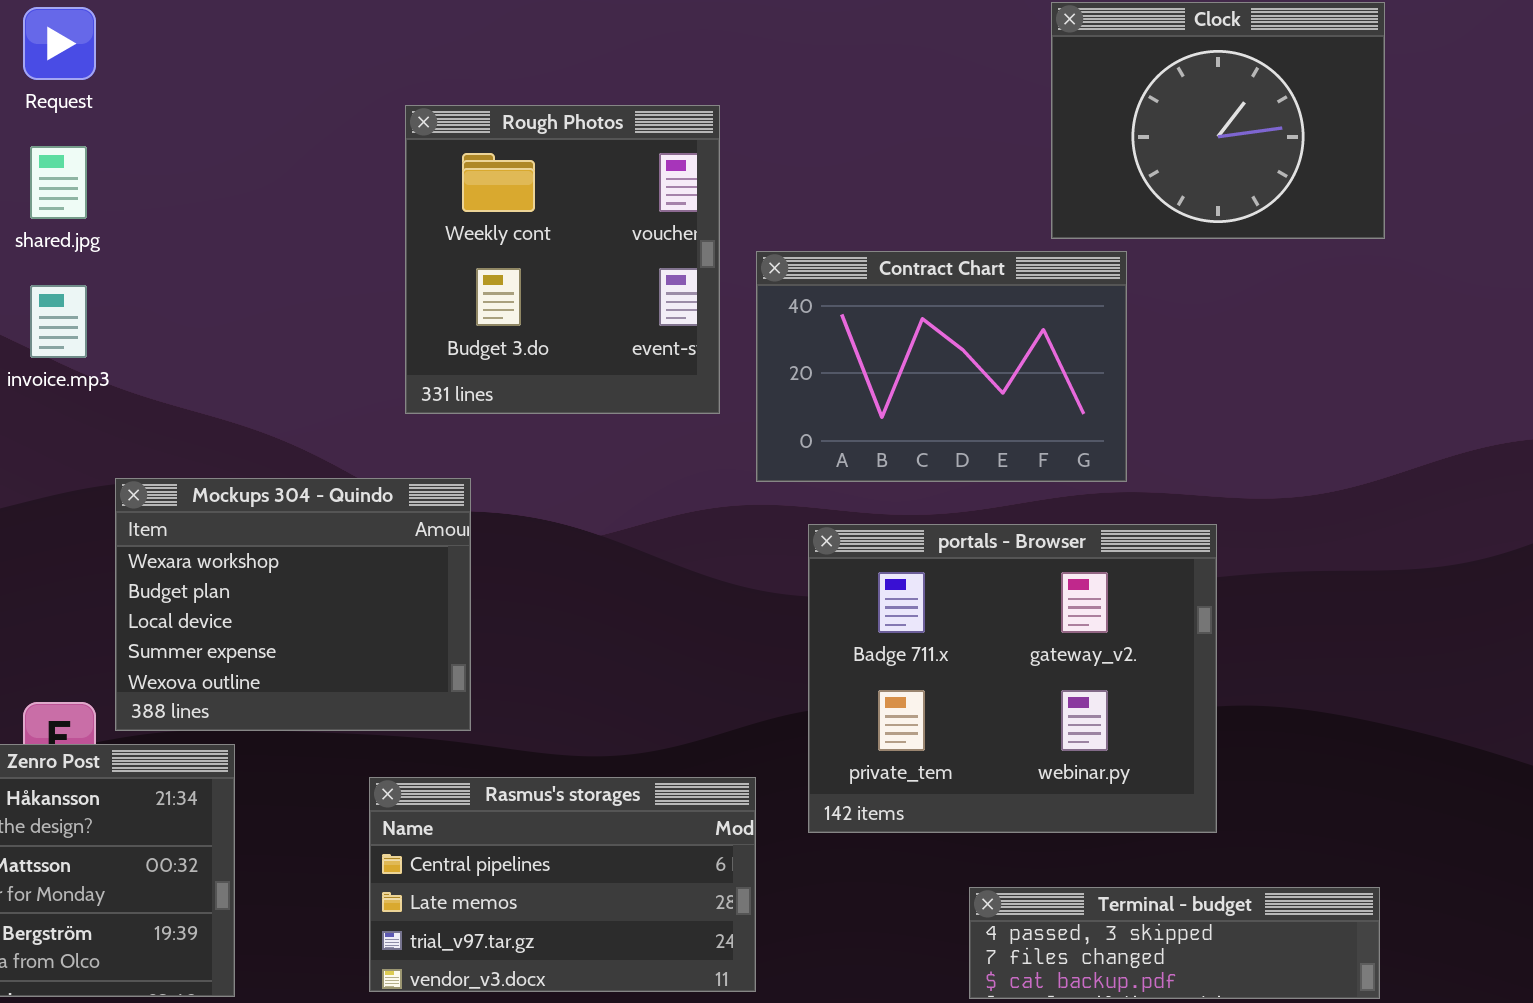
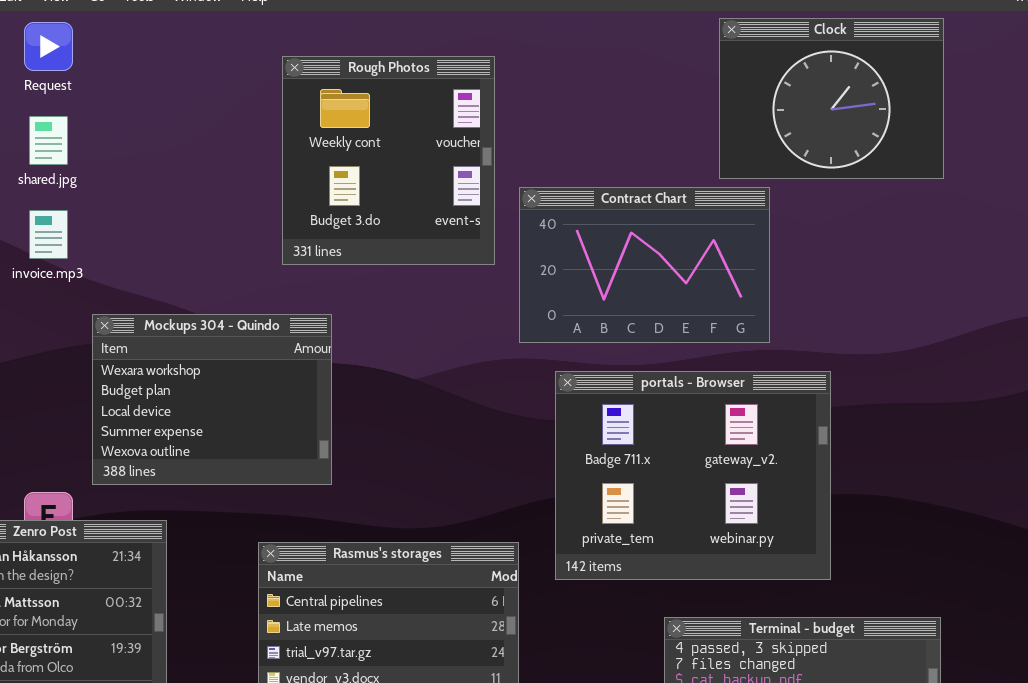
Rough Photos: [405,105,720,414] -> [282,56,495,265], moved
Mockups 304 - Quindo: [115,478,471,731] -> [92,314,332,485], moved

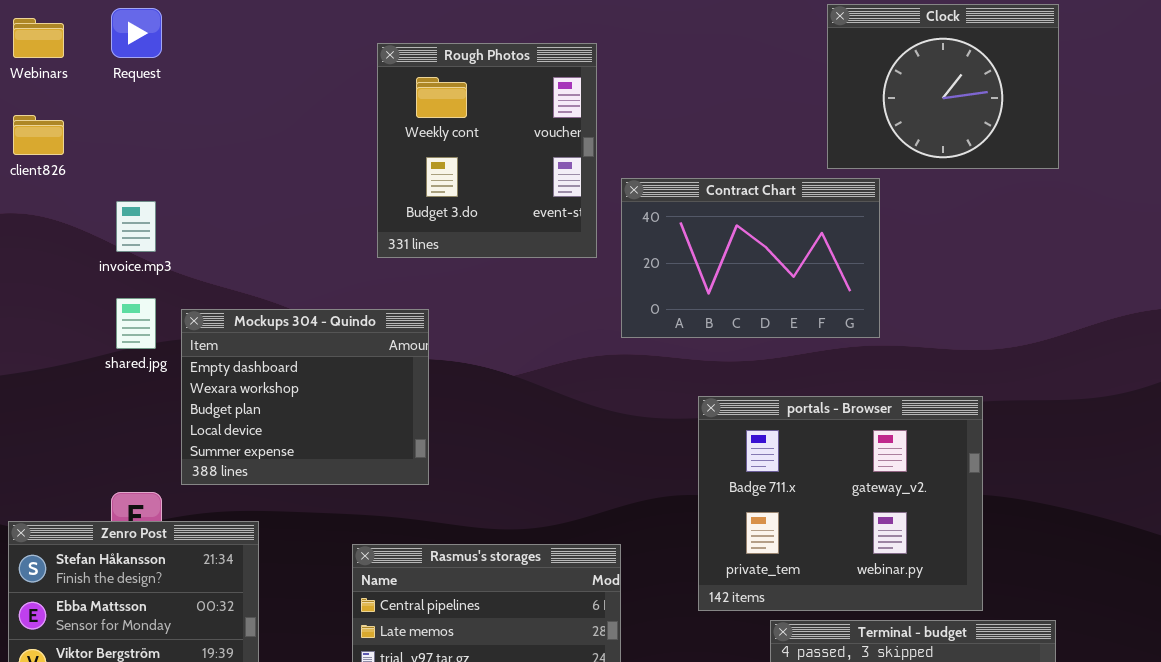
shared.jpg: [29,116,68,165] -> [116,298,156,349], moved
Mockups 304 - Quindo: [92,314,332,485] -> [181,309,429,485], scrolled up 1 row
portals - Browser: [555,371,831,580] -> [698,396,983,611], moved

